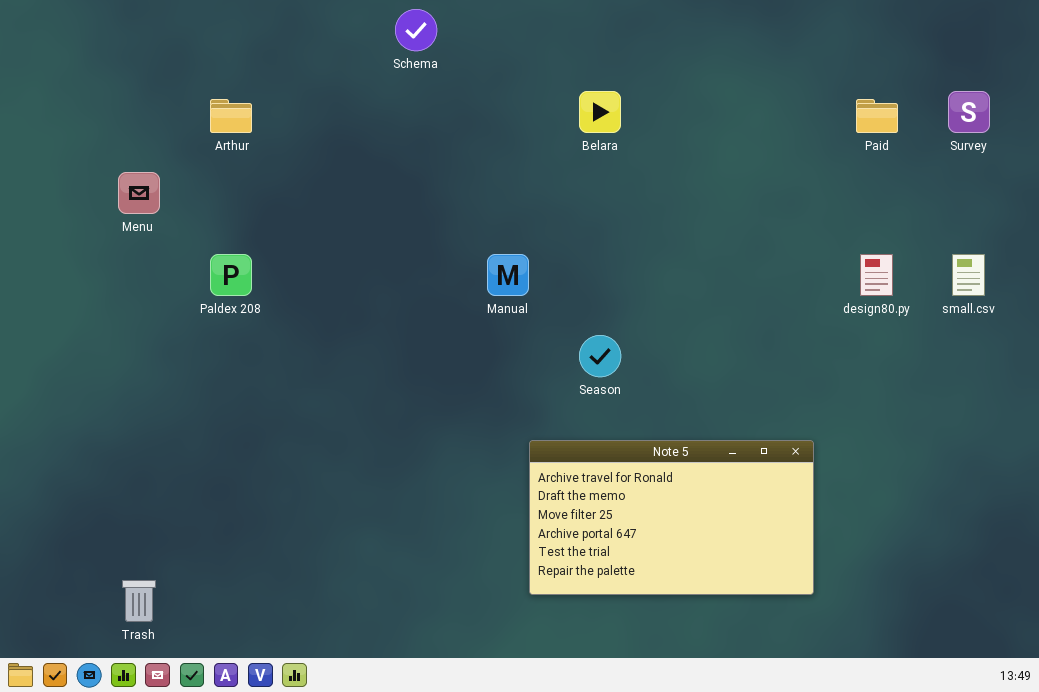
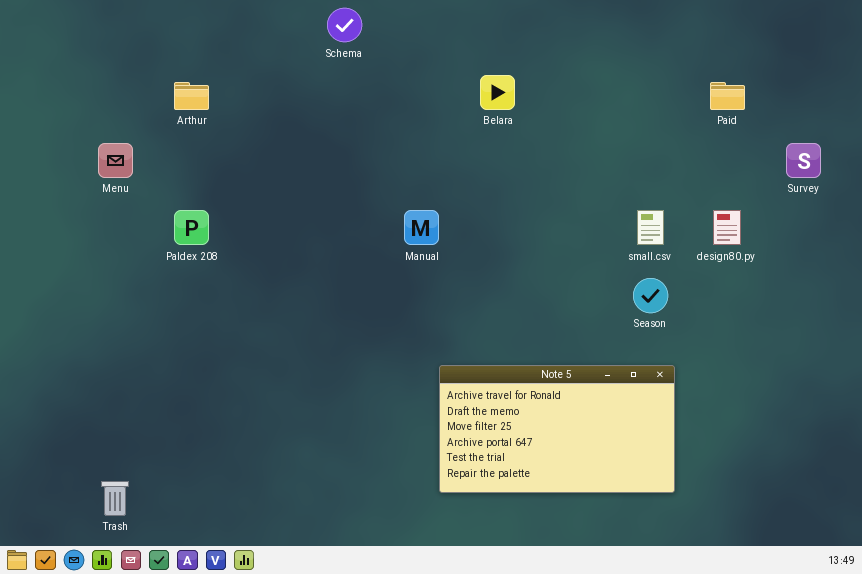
Survey: [948,91,990,133] -> [786,143,821,178], moved
small.csv: [952,254,985,296] -> [637,210,664,245], moved
Season: [579,335,621,377] -> [633,278,668,313], moved

